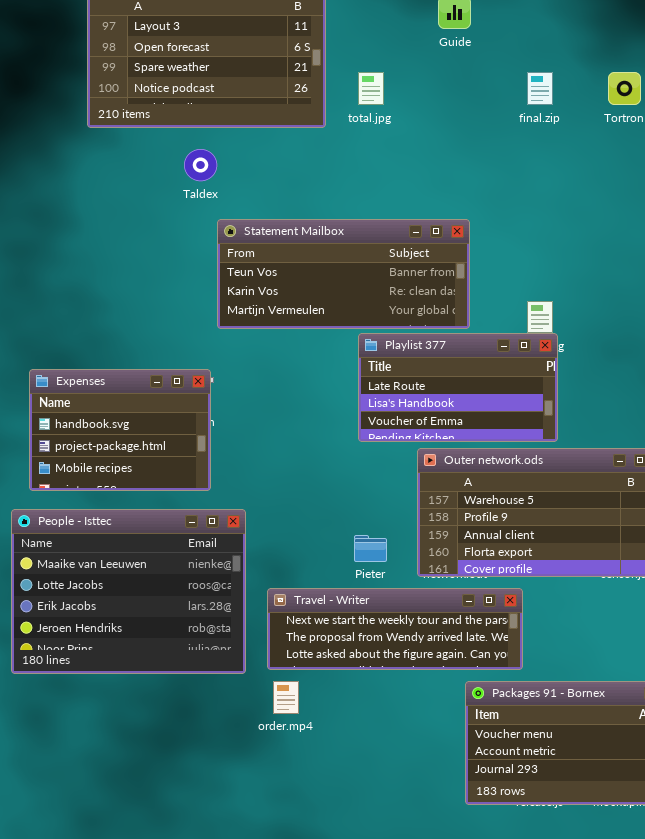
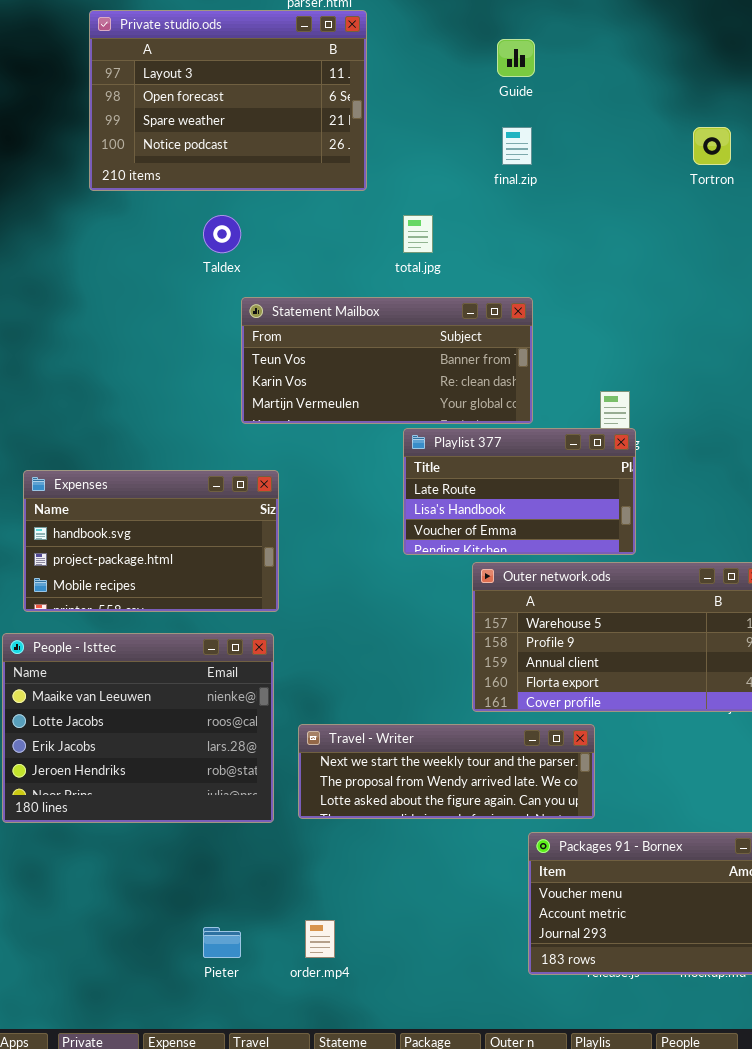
total.jpg: [358,72,384,105] -> [403,215,433,253], moved
final.zip: [527,72,553,105] -> [502,127,532,165], moved
Expenses: [29,369,211,491] -> [23,470,279,612], resized
Pieter: [354,535,387,562] -> [203,927,241,958], moved
order.mp4: [273,681,299,714] -> [305,920,335,958], moved

